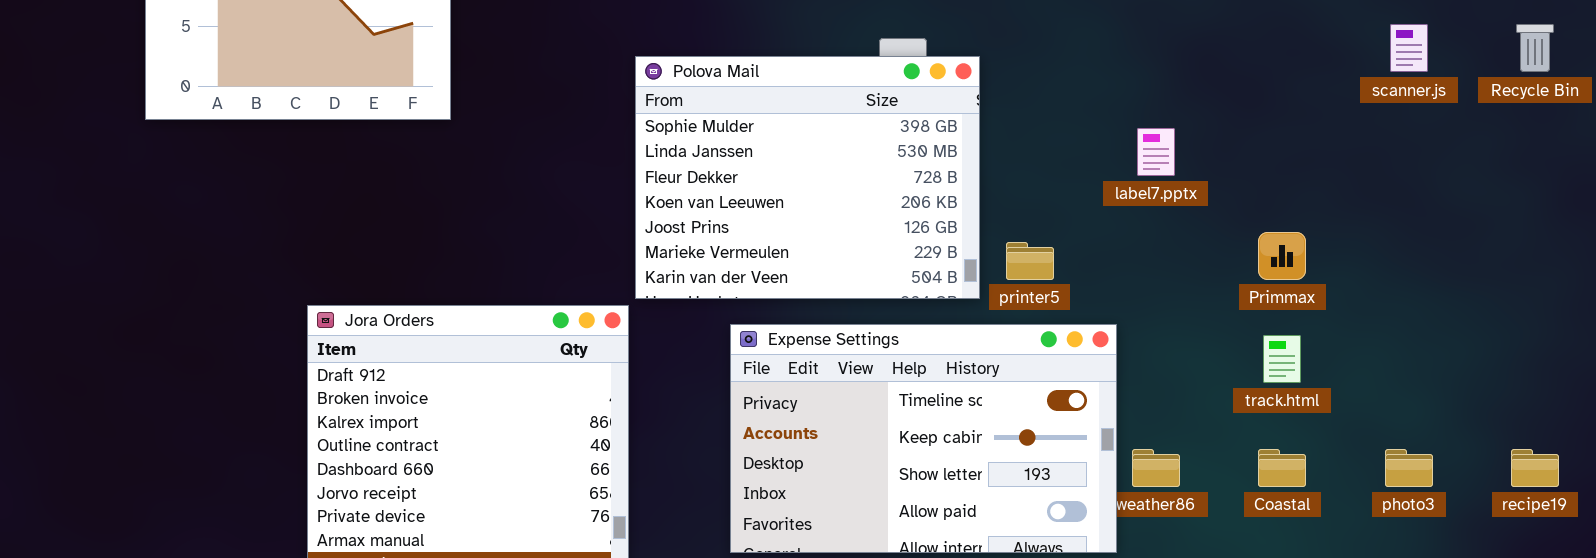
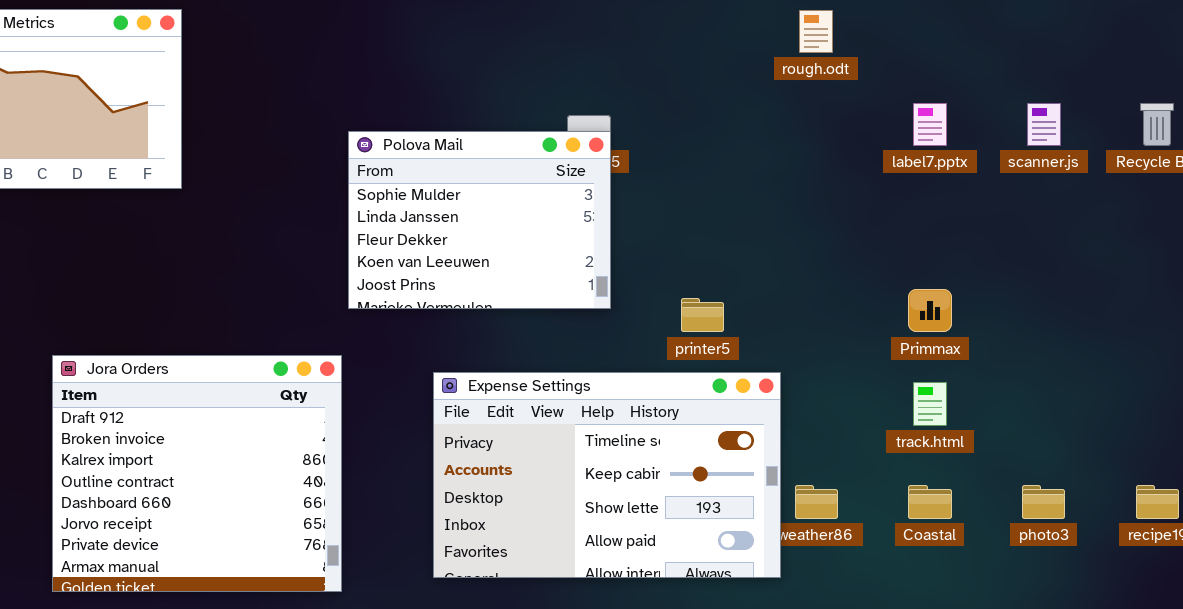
Polova Mail: [635,56,980,299] -> [348,131,611,309], resized
label7.pptx: [1137,128,1175,176] -> [913,103,947,146], moved

